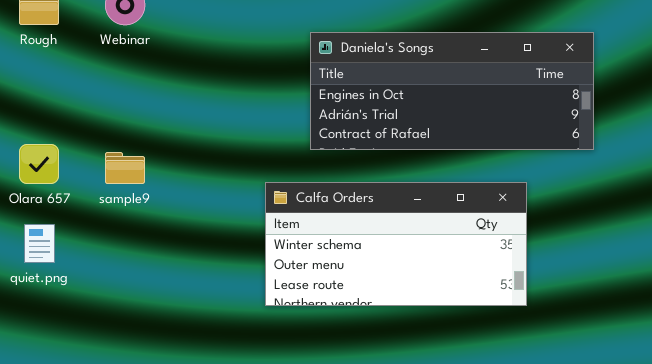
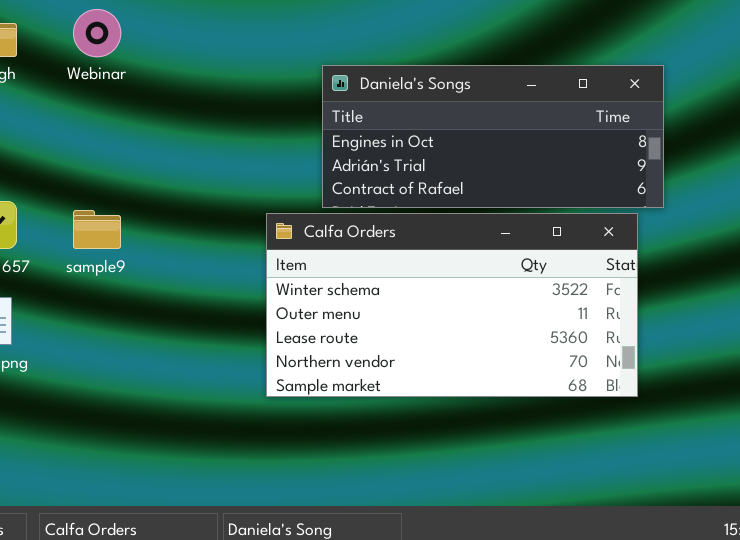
Calfa Orders: [265,182,527,306] -> [266,213,638,397], resized

